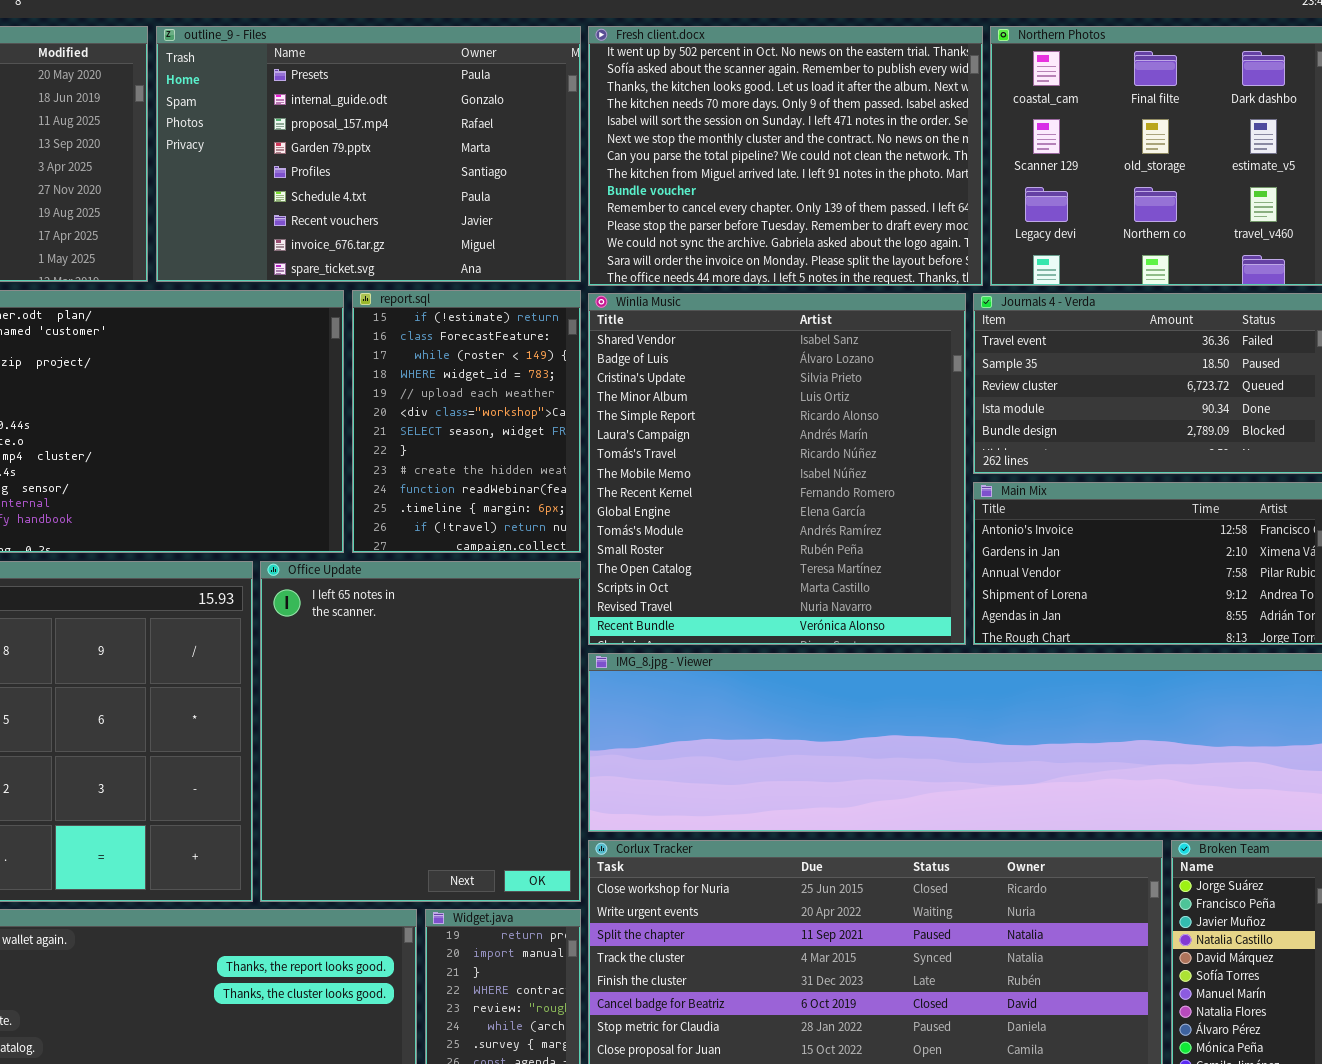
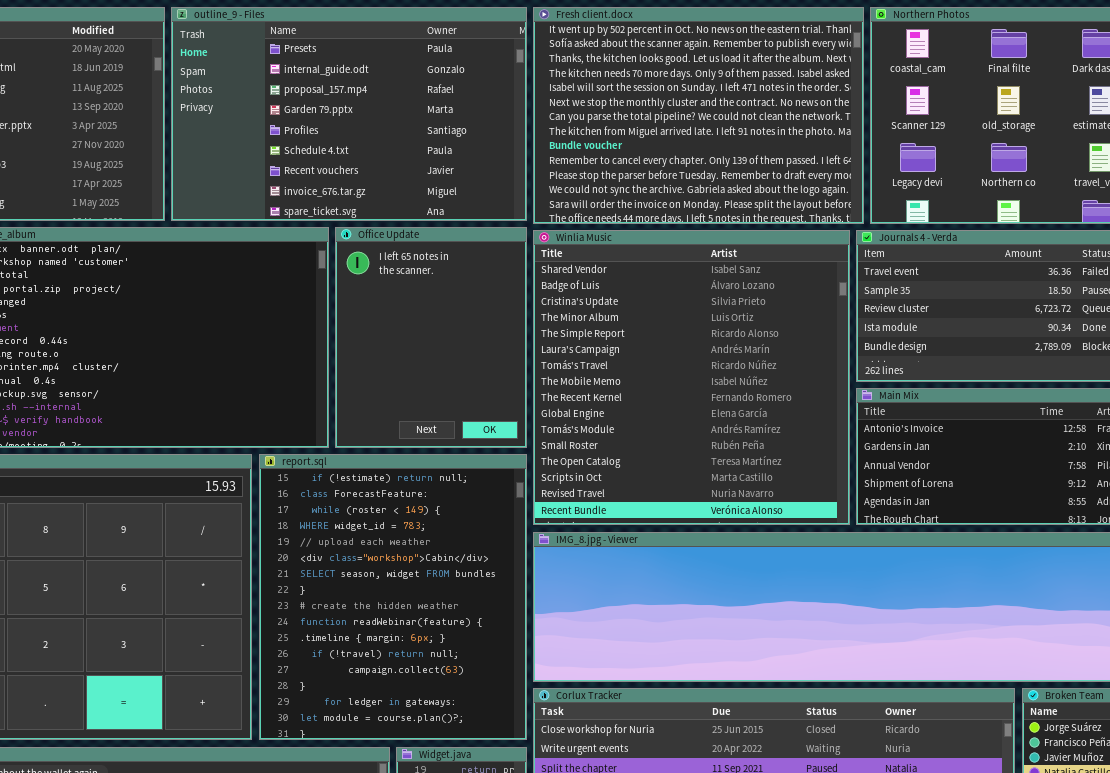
report.sql: [352,290,581,553] -> [259,454,527,740], moved, resized
Office Update: [260,561,581,902] -> [335,227,527,448], moved, resized

